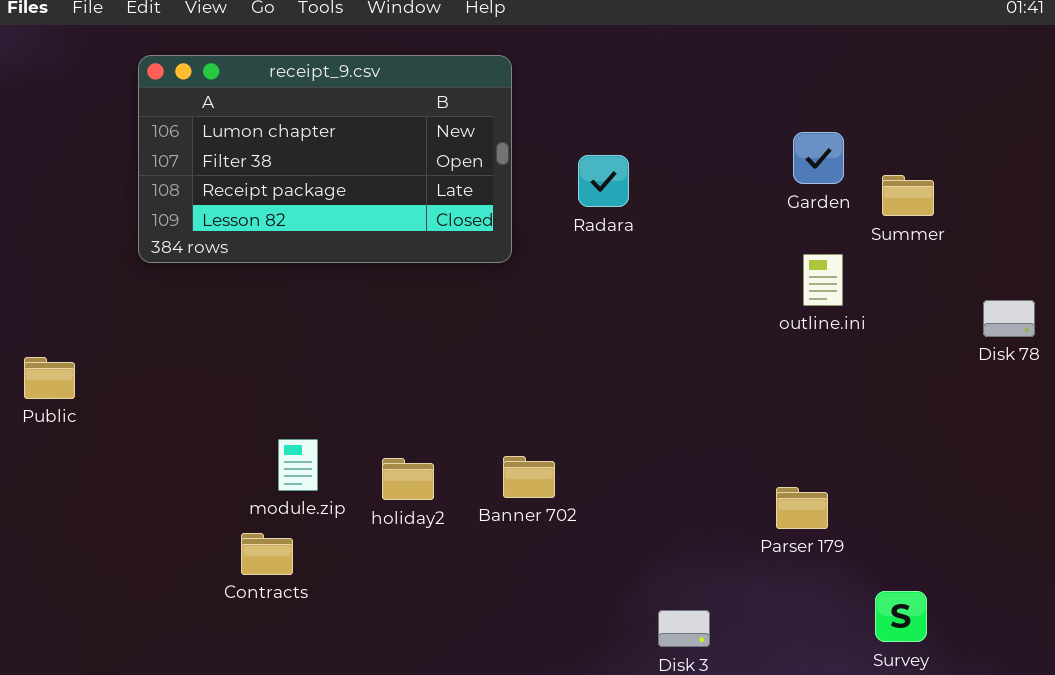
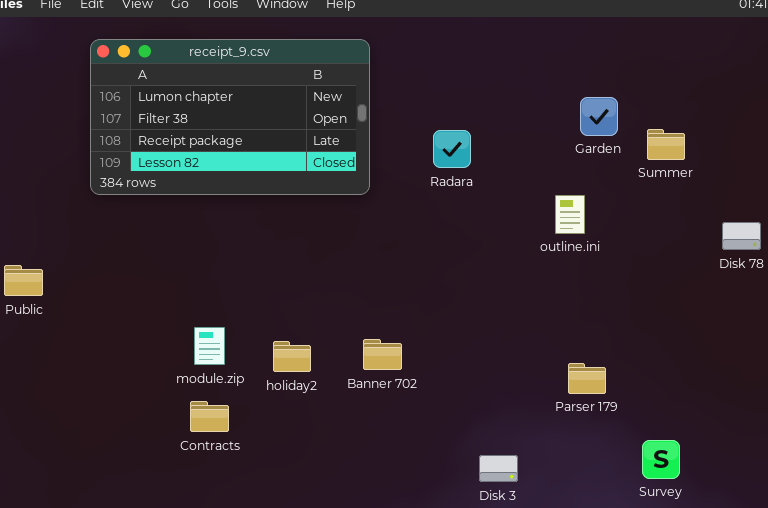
Radara: [578,155,629,207] -> [433,130,471,168], moved
outline.ini: [803,254,843,306] -> [555,195,585,234], moved
Contracts: [241,533,293,575] -> [190,401,229,432], moved

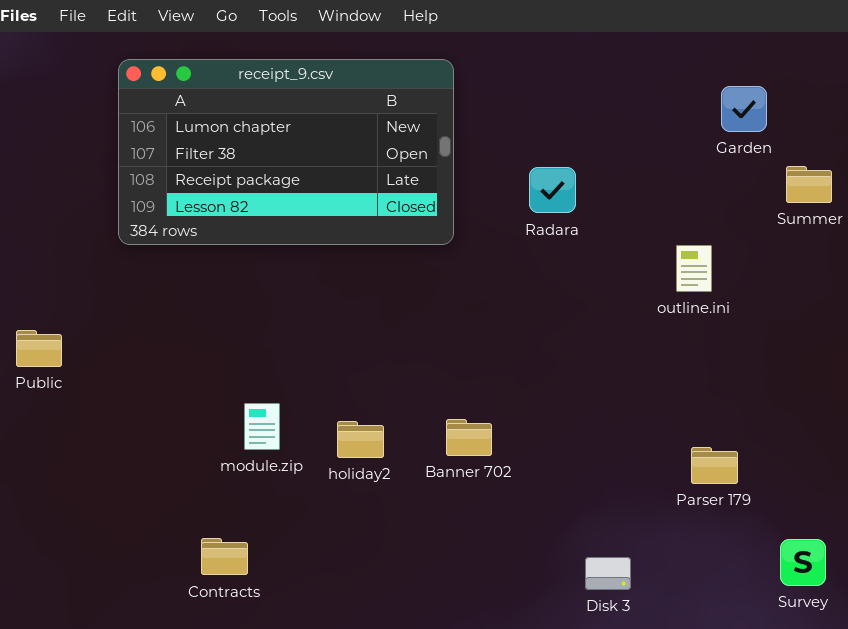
Garden: [580,97,618,136] -> [721,86,767,132], moved
Contracts: [190,401,229,432] -> [201,538,248,575], moved

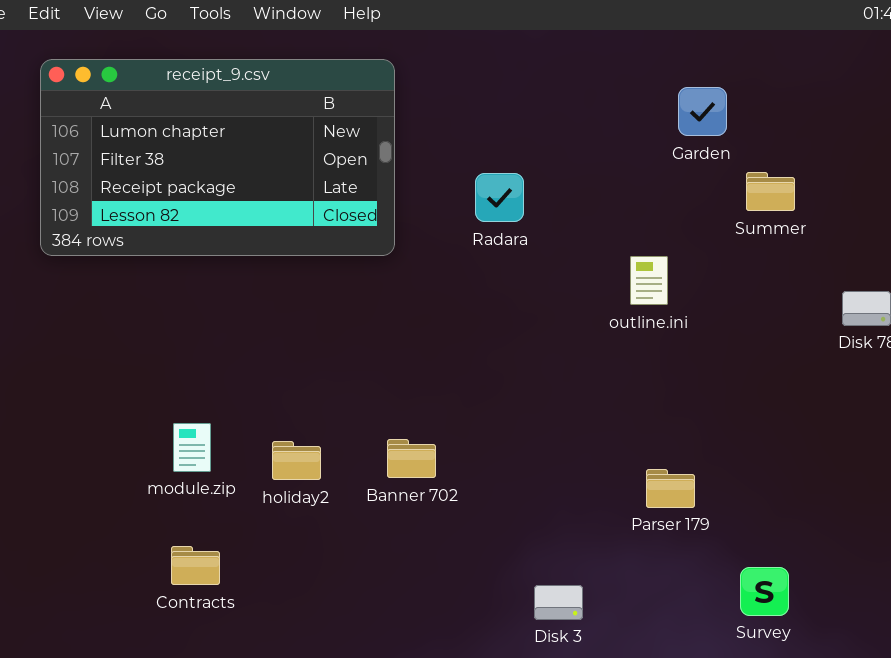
Contracts: [201,538,248,575] -> [171,546,220,585], moved

